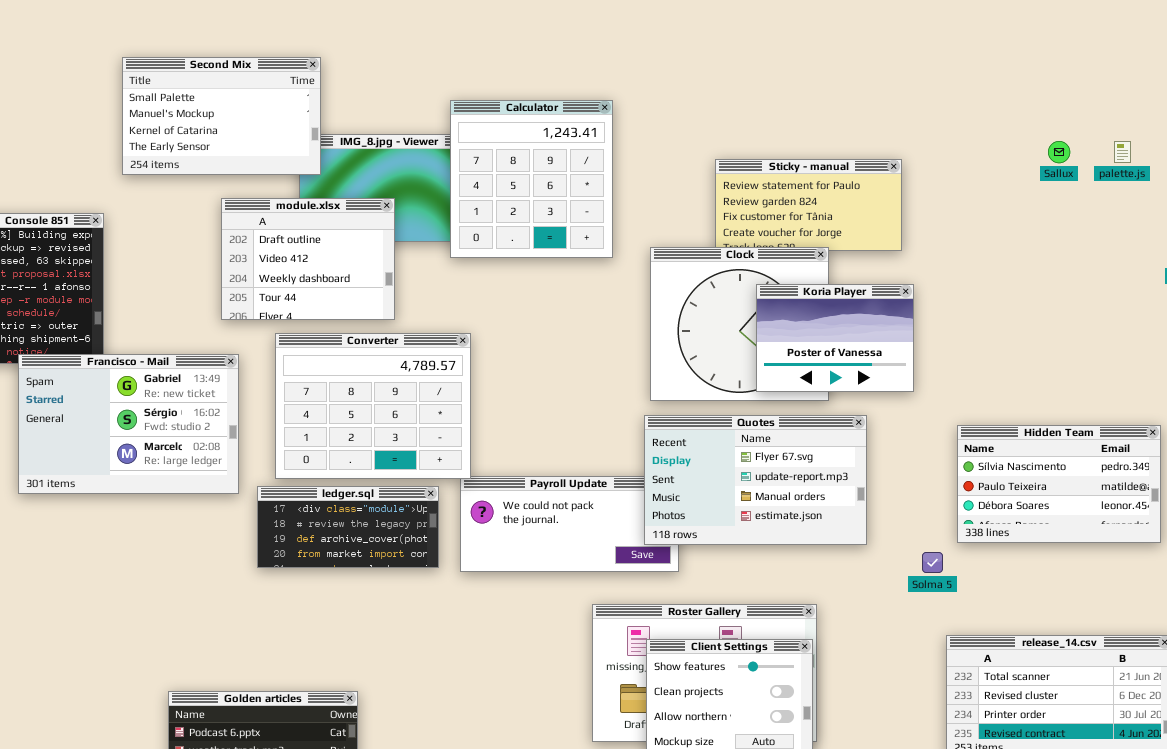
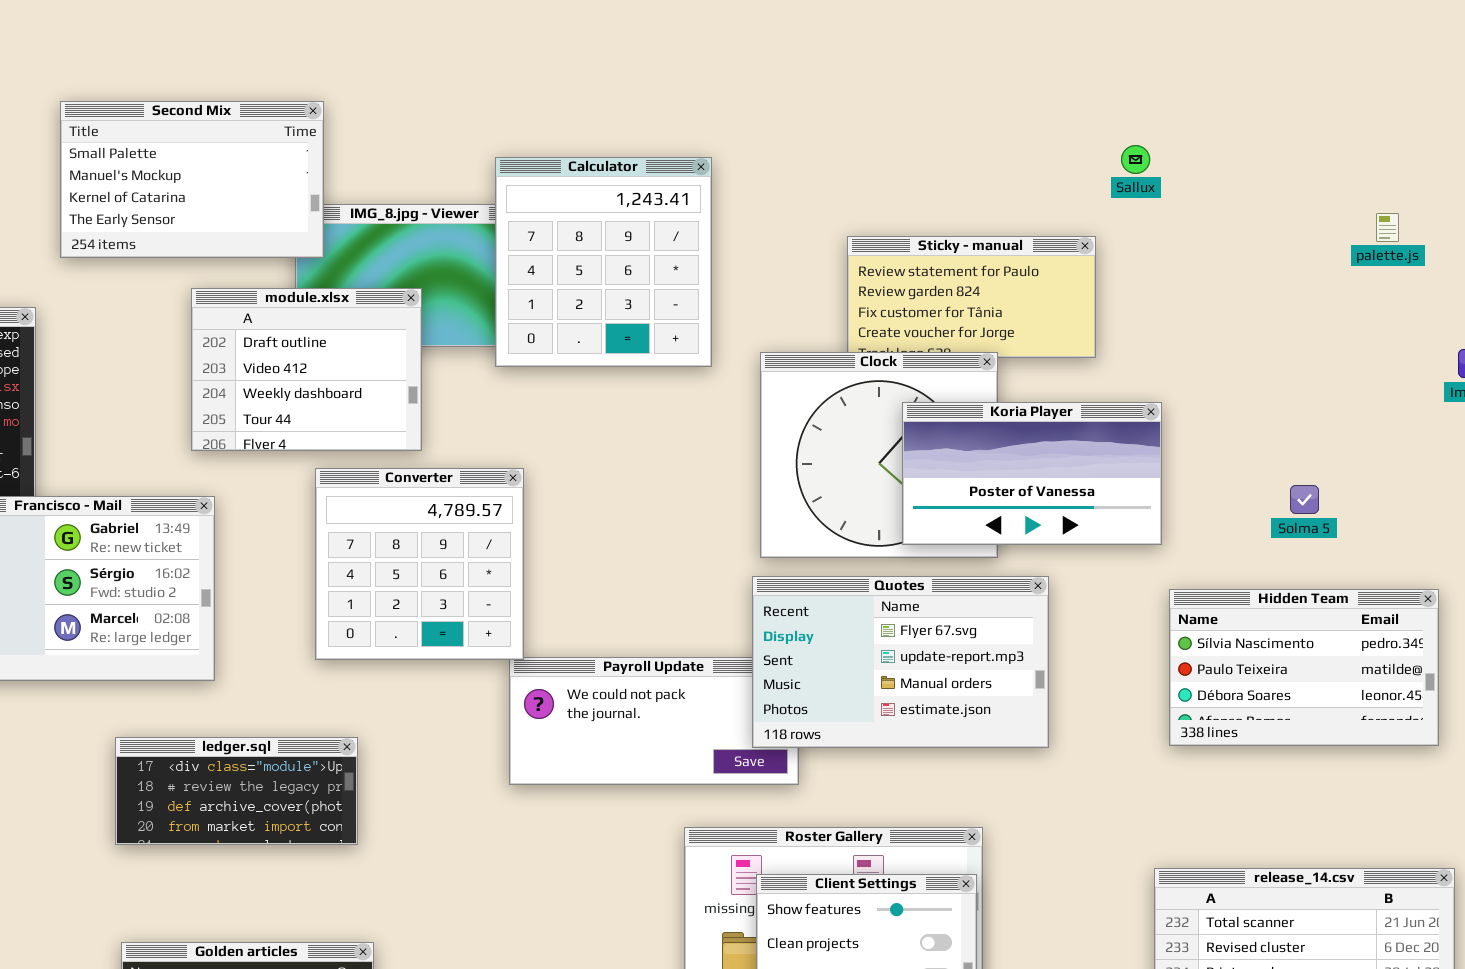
Sallux: [1048,141,1070,163] -> [1121,145,1150,174], moved
Koria Player: [756,284,914,392] -> [902,402,1162,545], resized
Converter: [275,333,471,479] -> [315,468,524,660], resized
ledger.sql: [257,486,439,568] -> [115,737,358,845], moved
Solma 5: [922,552,943,573] -> [1290,485,1319,514], moved

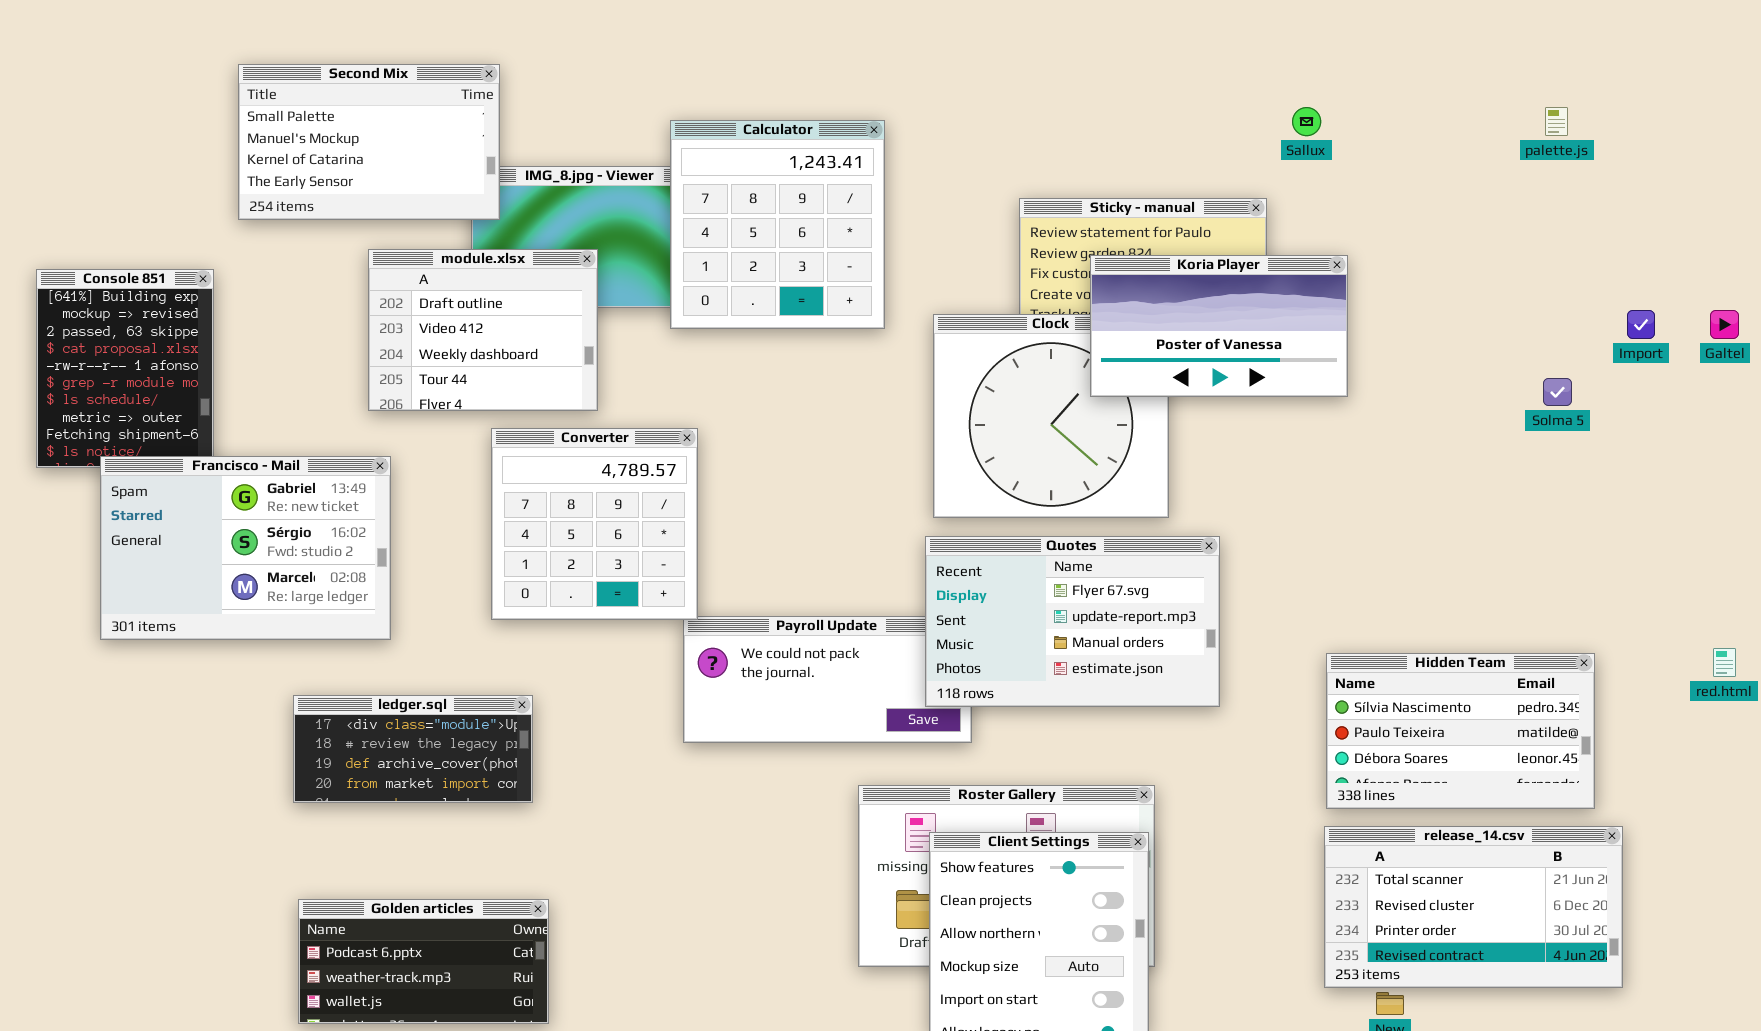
palette.js: [1376,213,1399,242] -> [1545,107,1568,136], moved
Koria Player: [902,402,1162,545] -> [1090,255,1348,397], moved
Solma 5: [1290,485,1319,514] -> [1543,378,1572,406], moved
Hidden Team: [1169,589,1439,746] -> [1326,653,1595,809], moved

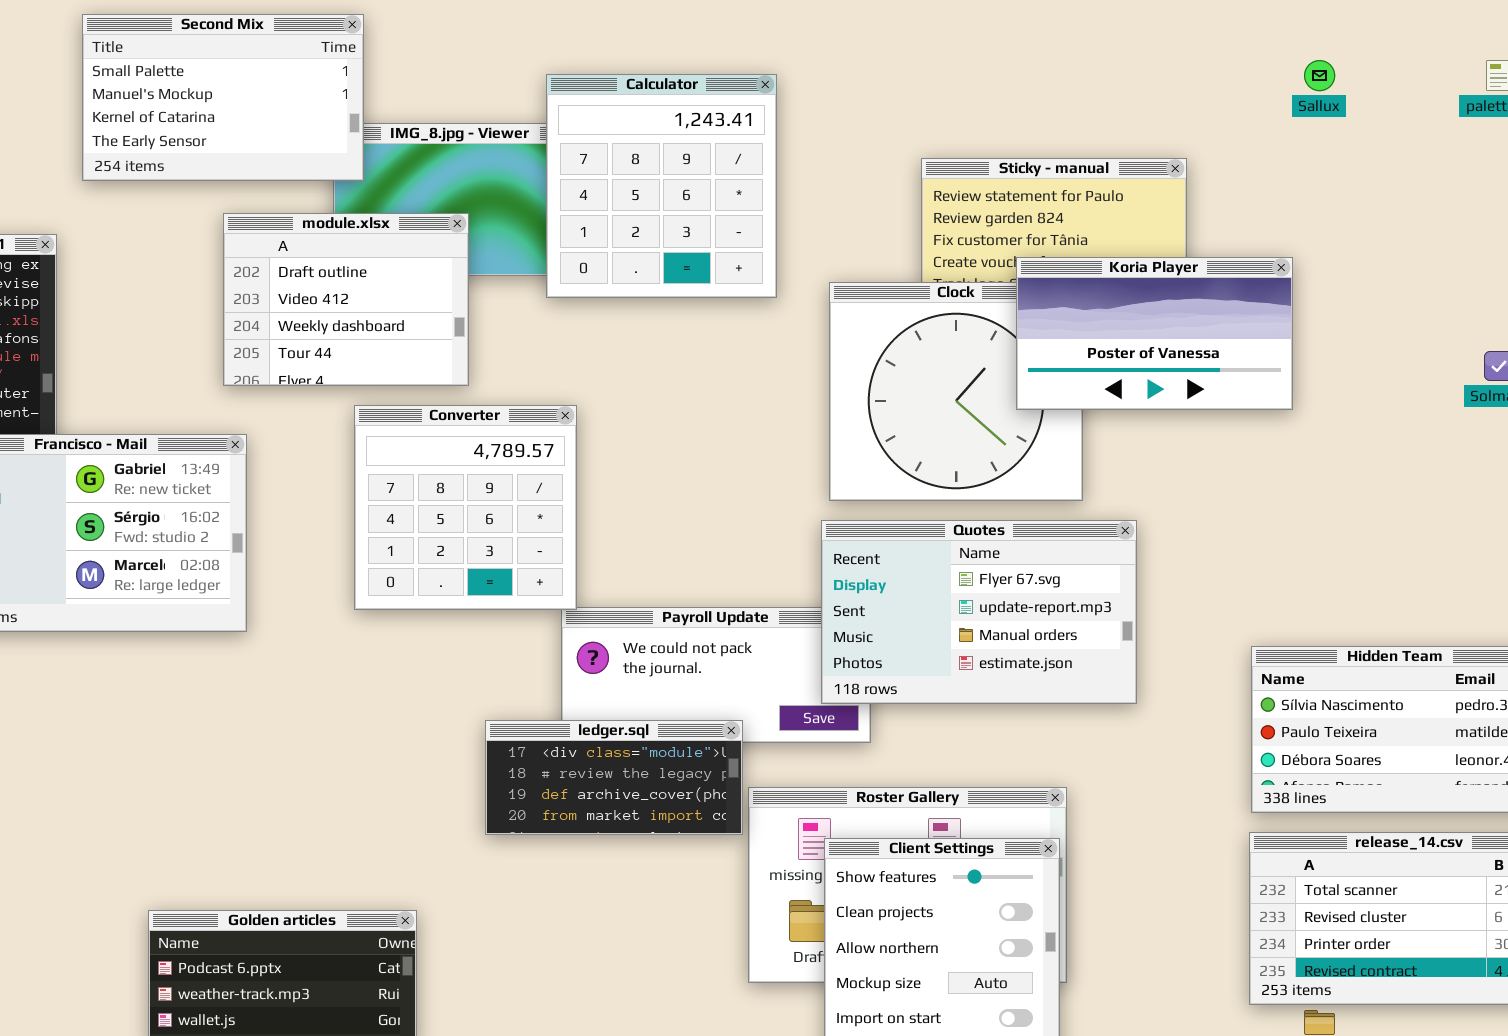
Sallux: [1292,107,1321,136] -> [1304,60,1335,91], moved
Koria Player: [1090,255,1348,397] -> [1016,257,1293,410], moved
ledger.sql: [293,695,533,803] -> [485,720,743,835], moved

